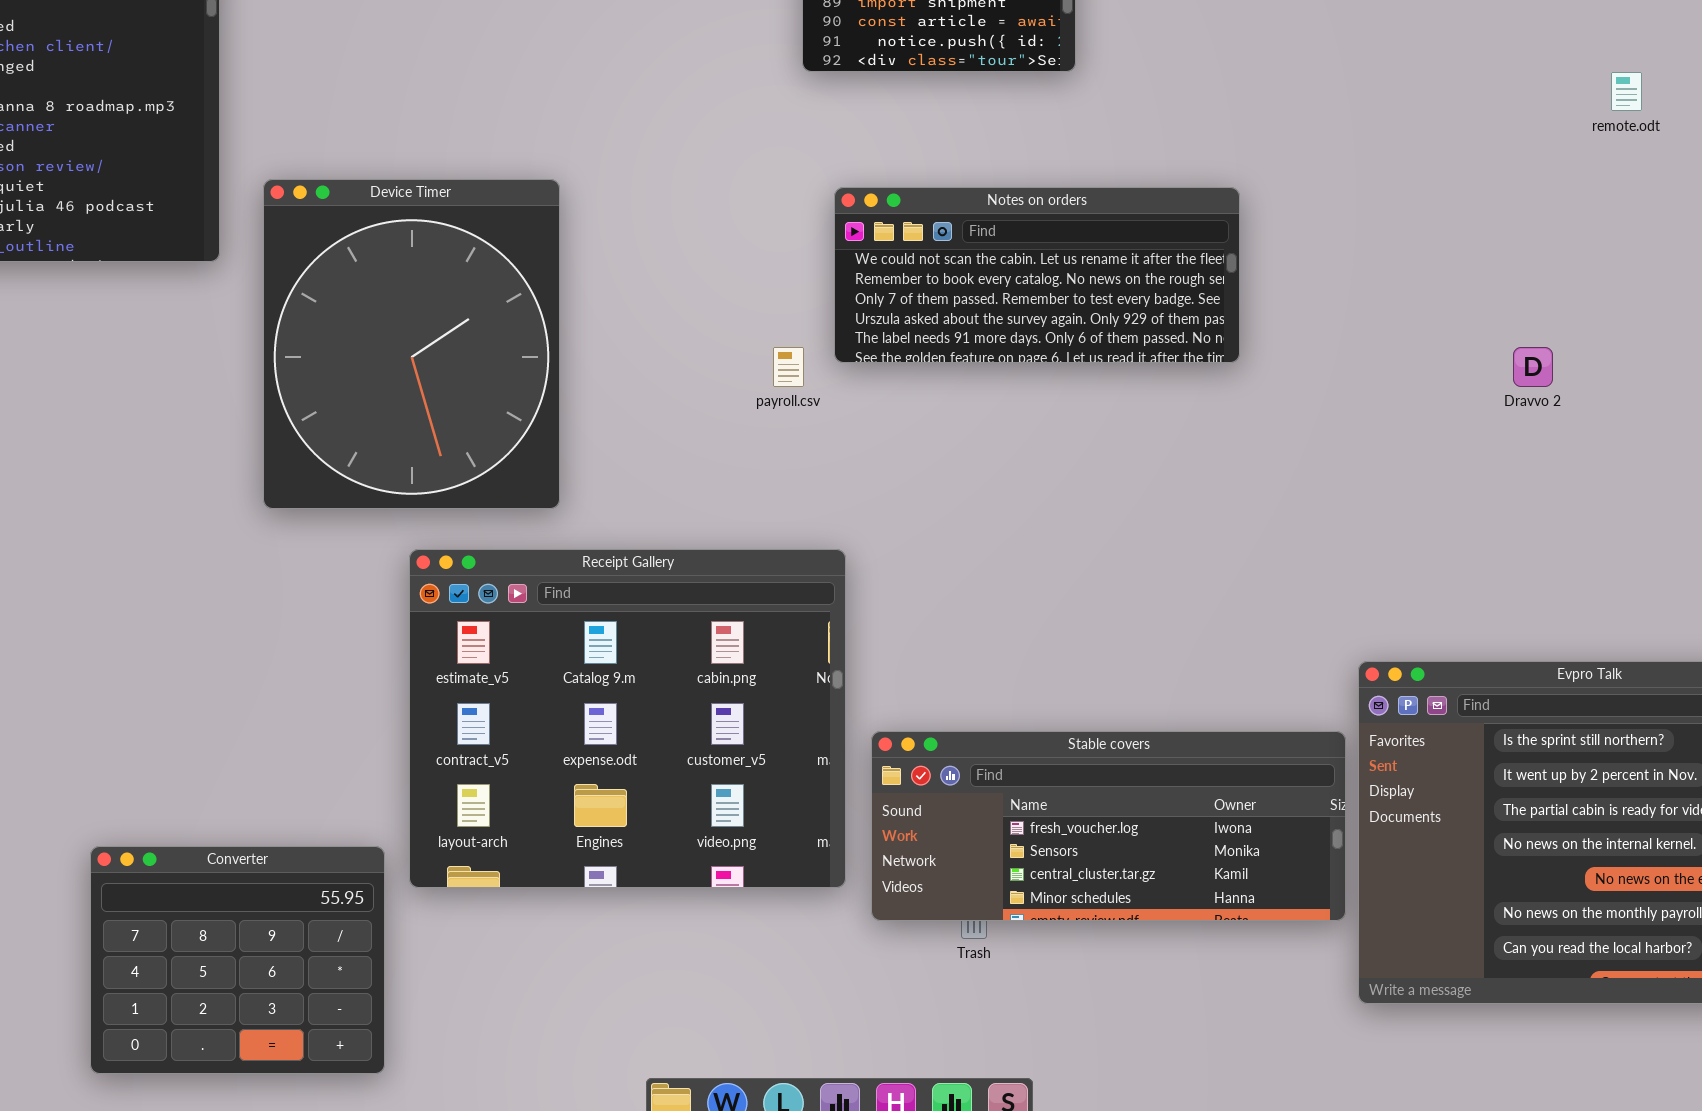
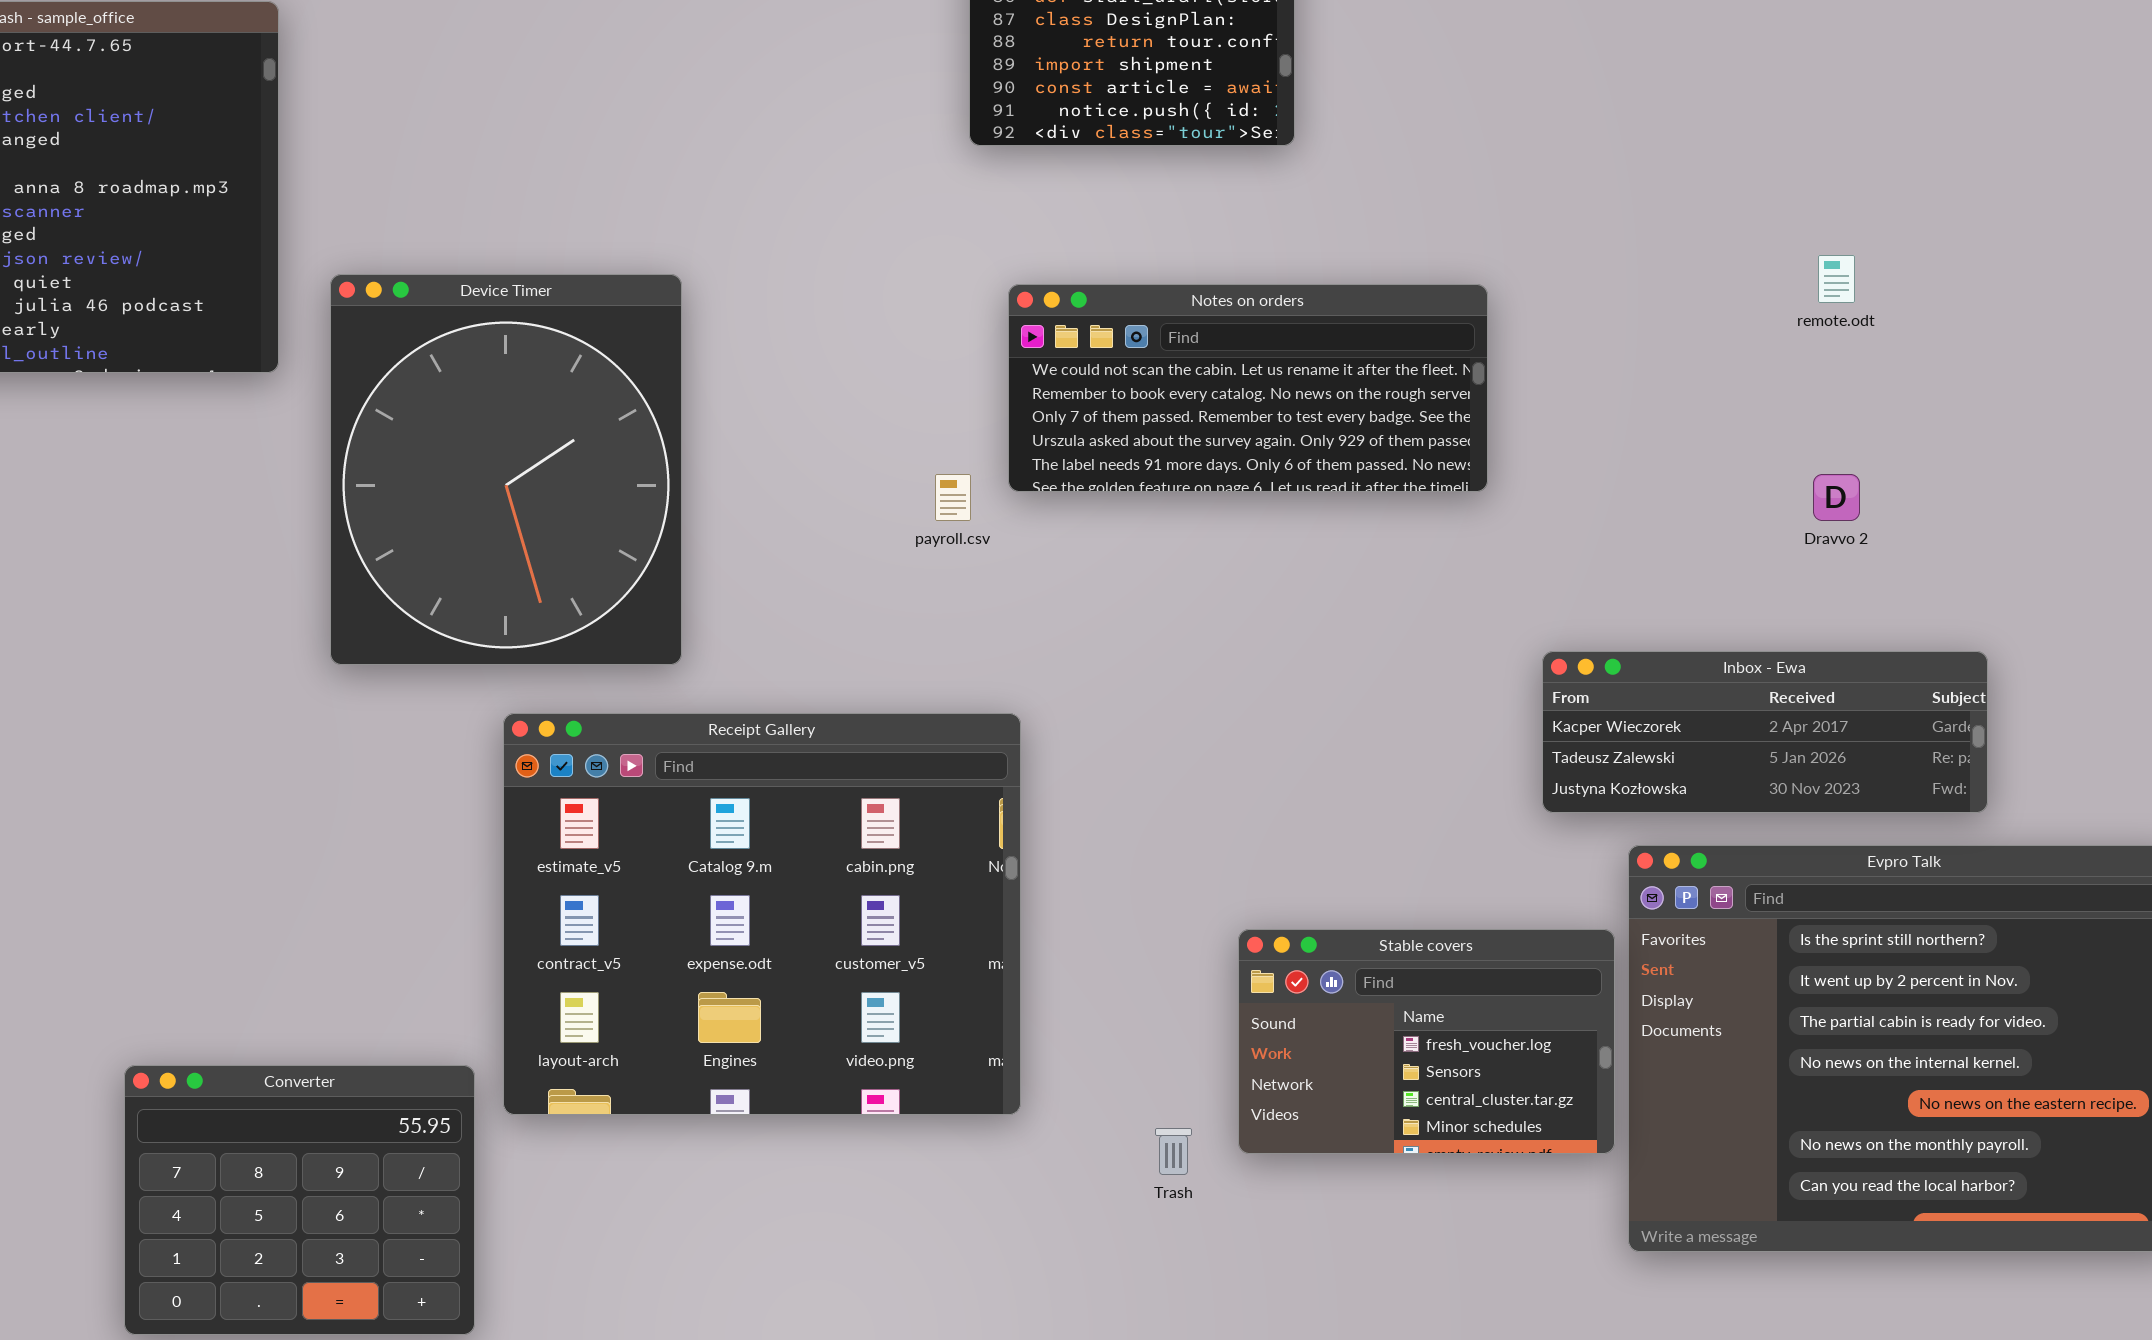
remote.odt: [1611,72,1642,111] -> [1818,255,1855,303], moved
Inbox - Ewa: none -> [1542,651,1988,813], opened
Stable covers: [871,731,1346,921] -> [1238,929,1615,1154], resized

